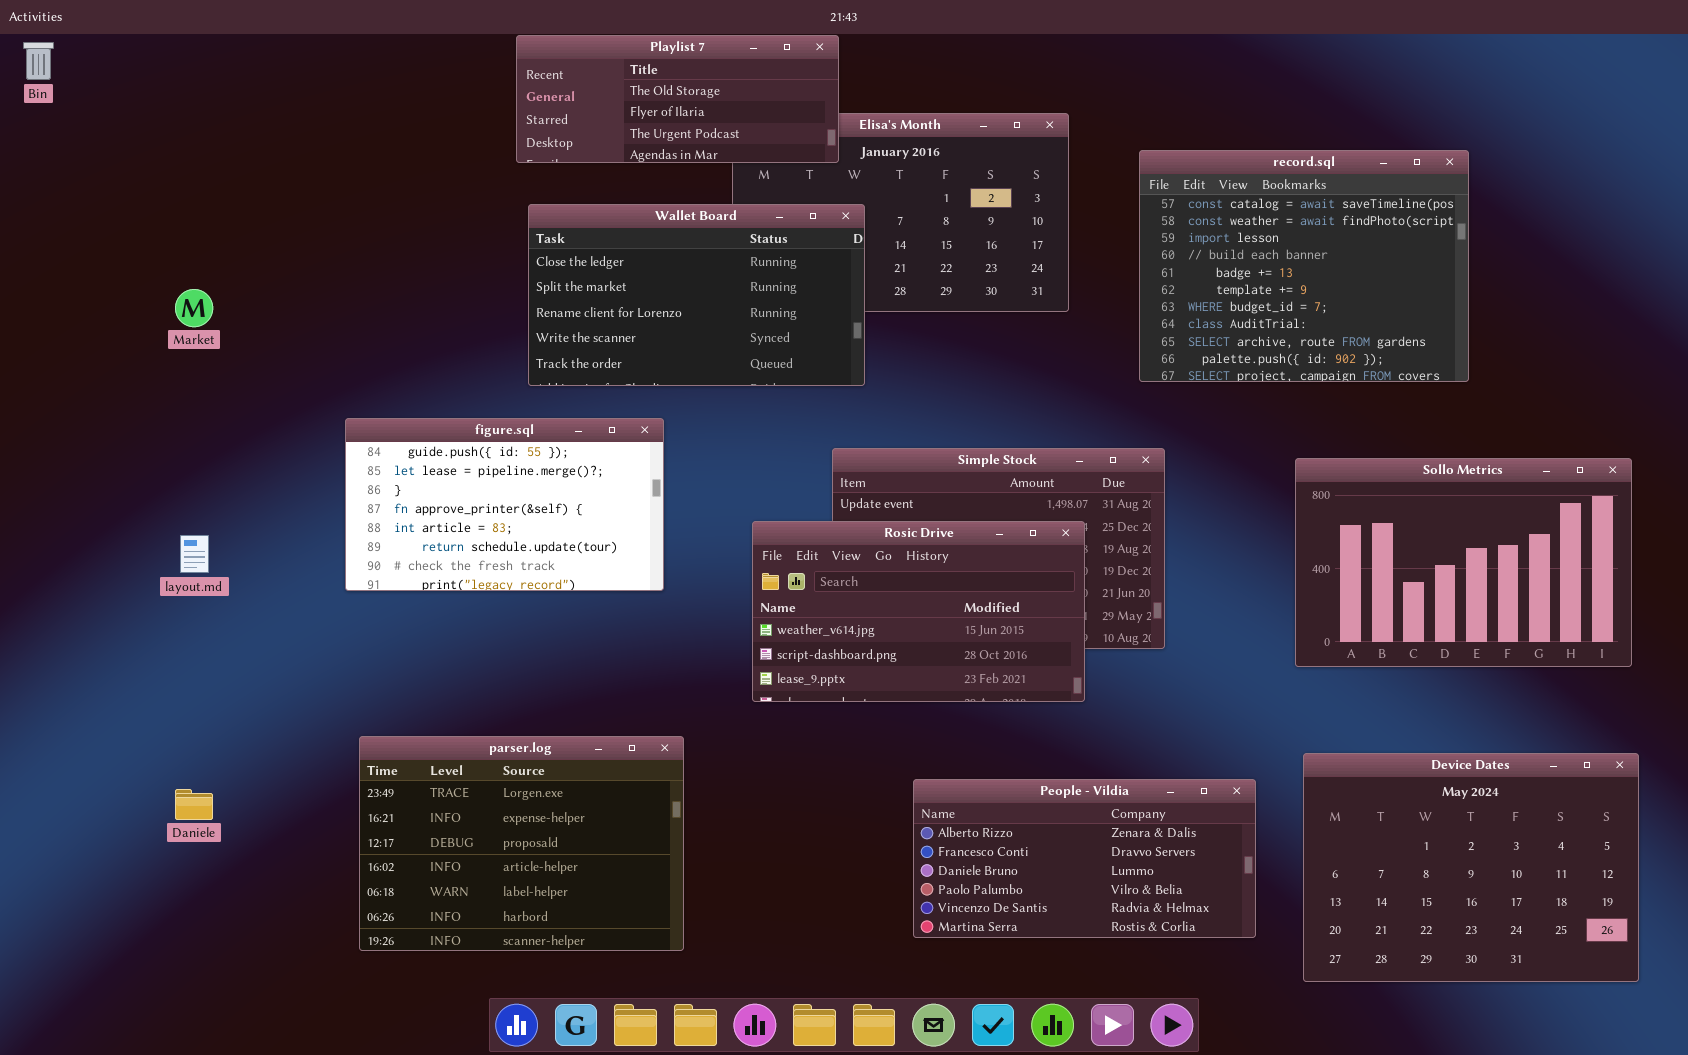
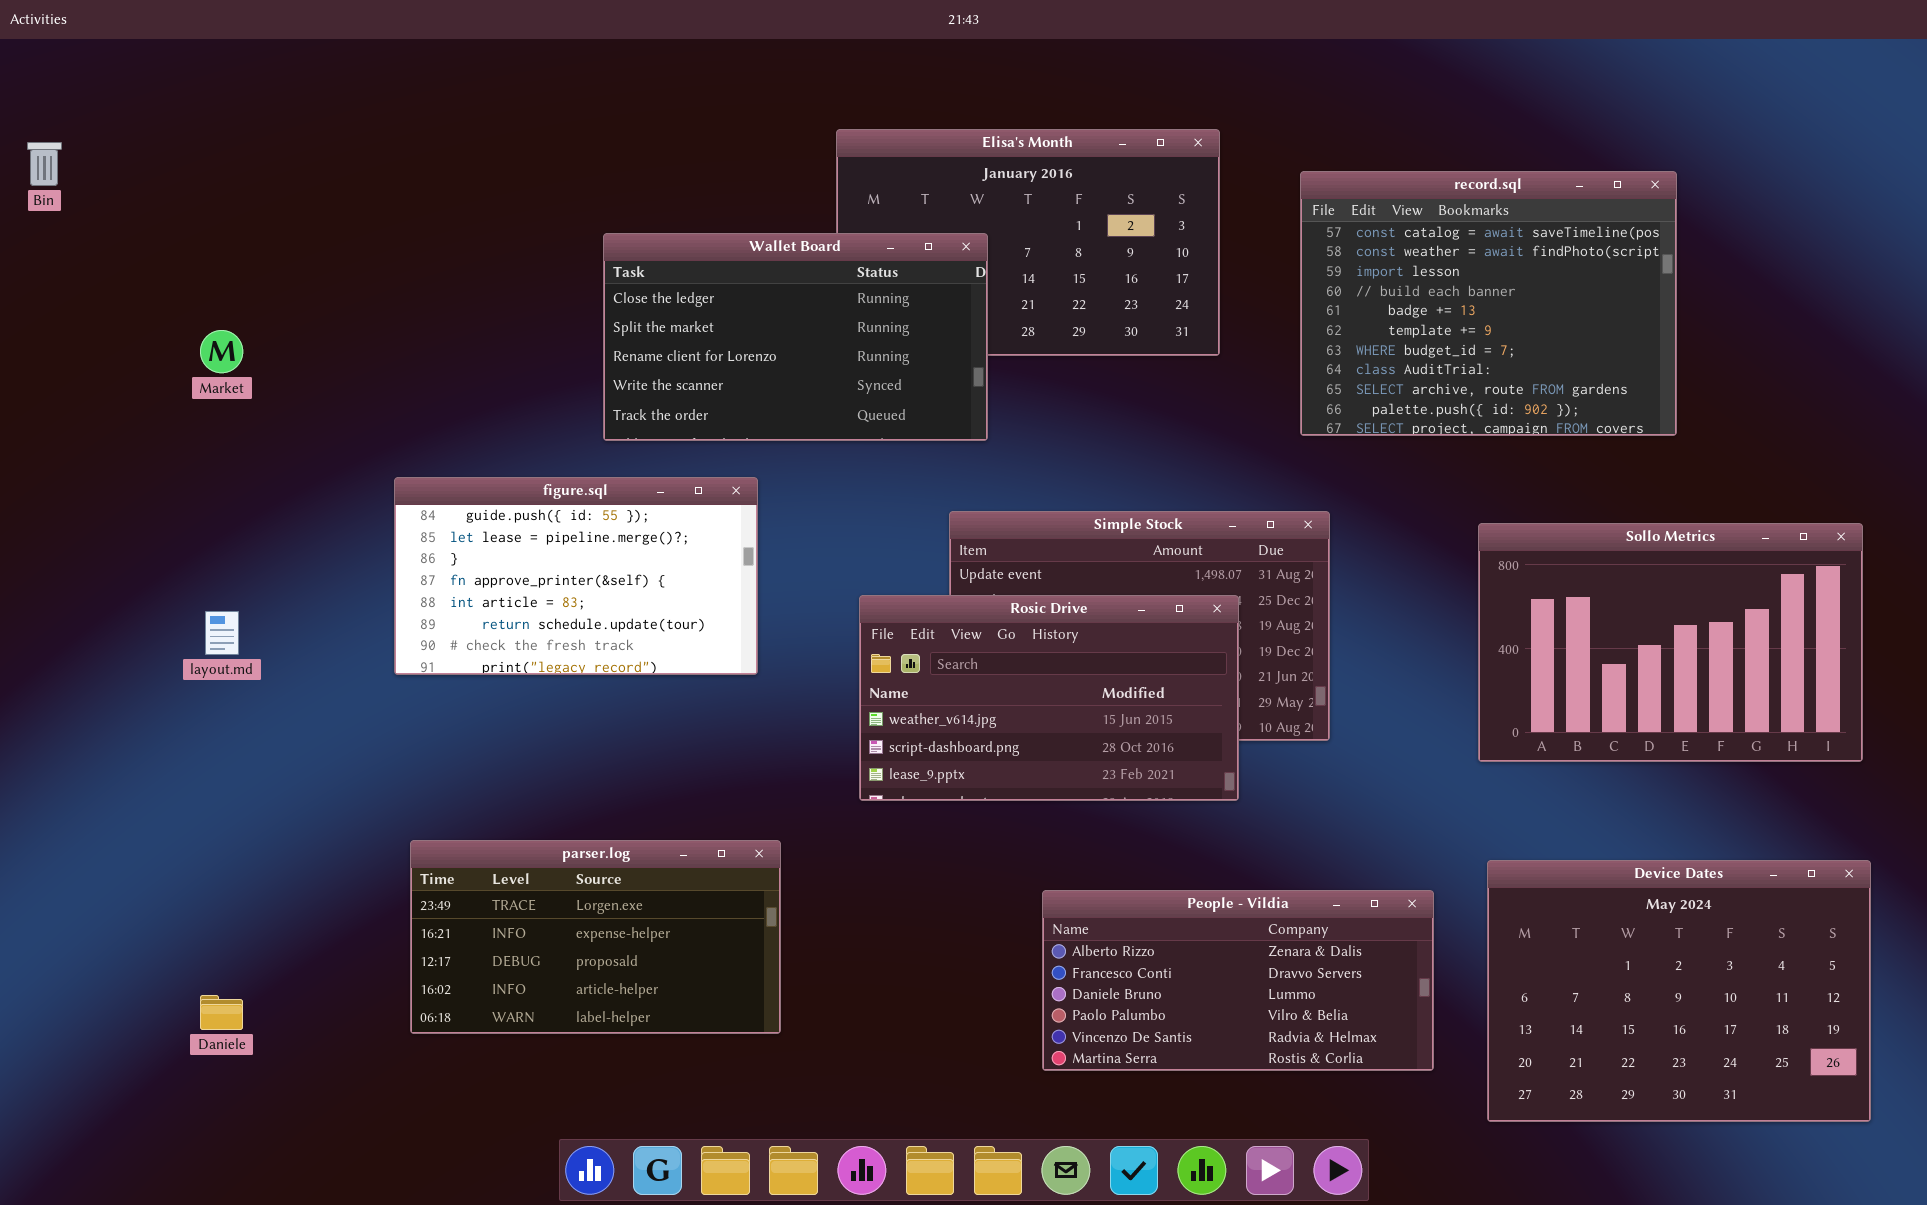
Playlist 7: [516,35,839,163] -> none, closed
Bin: [23,42,54,80] -> [27,142,62,186], moved
parser.log: [359,736,684,951] -> [410,840,781,1034], resized
Daniele: [175,789,213,820] -> [200,995,243,1030], moved

